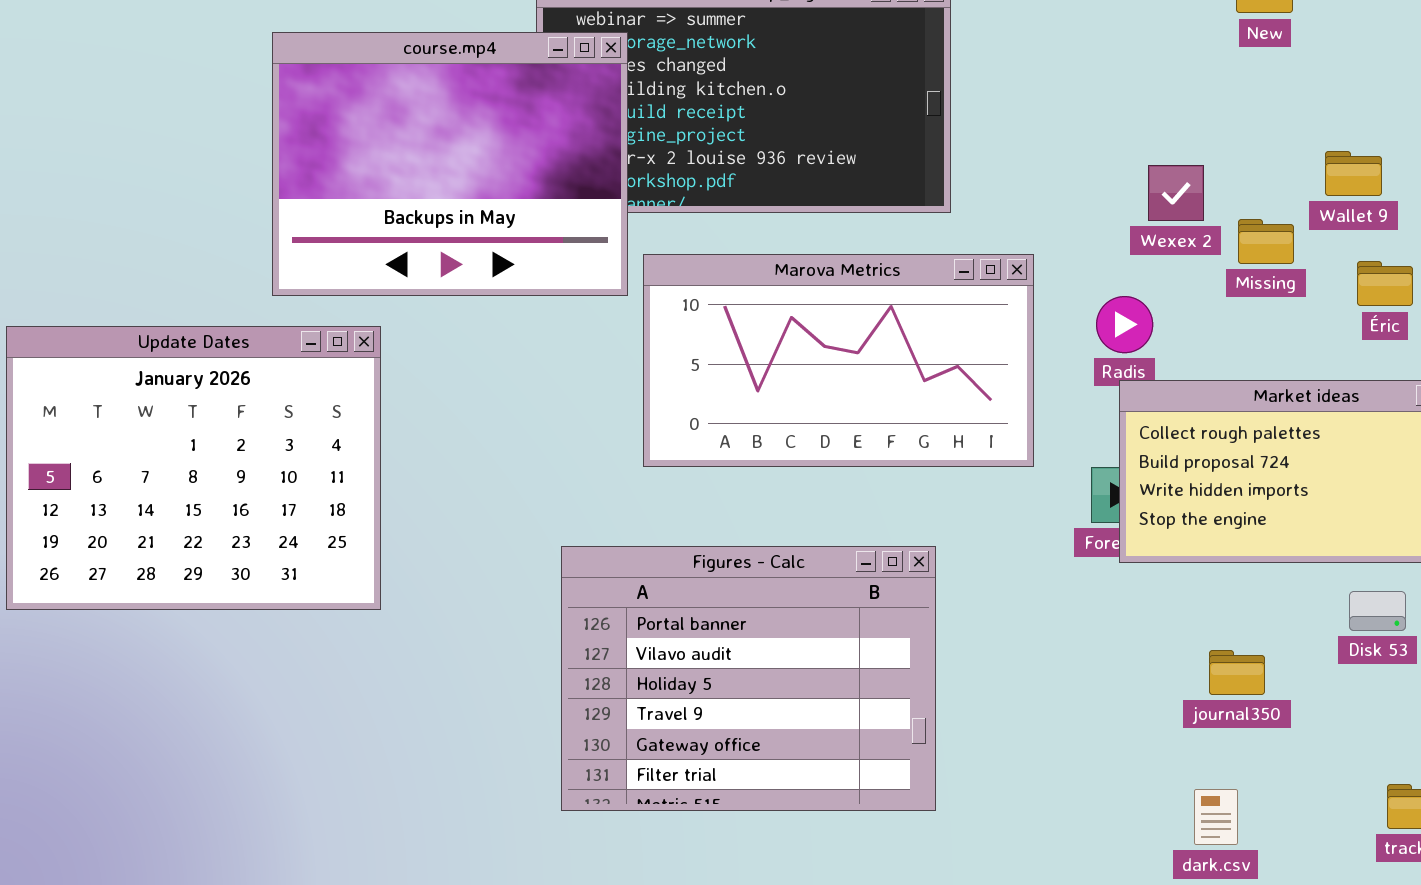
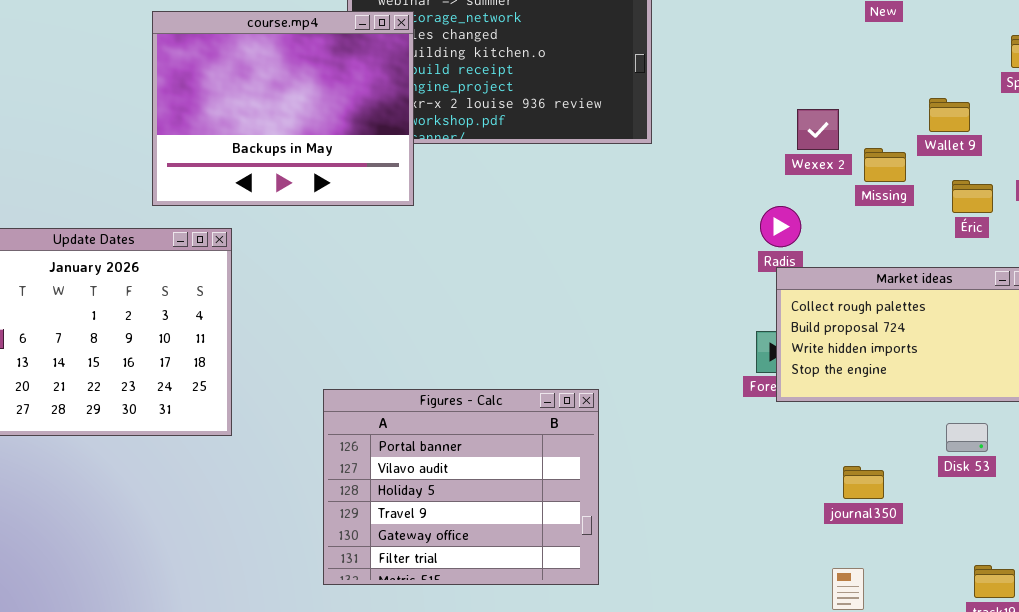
Marova Metrics: [643,254,1034,467] -> none, closed
Figures - Calc: [561,546,936,811] -> [323,389,599,585], moved

